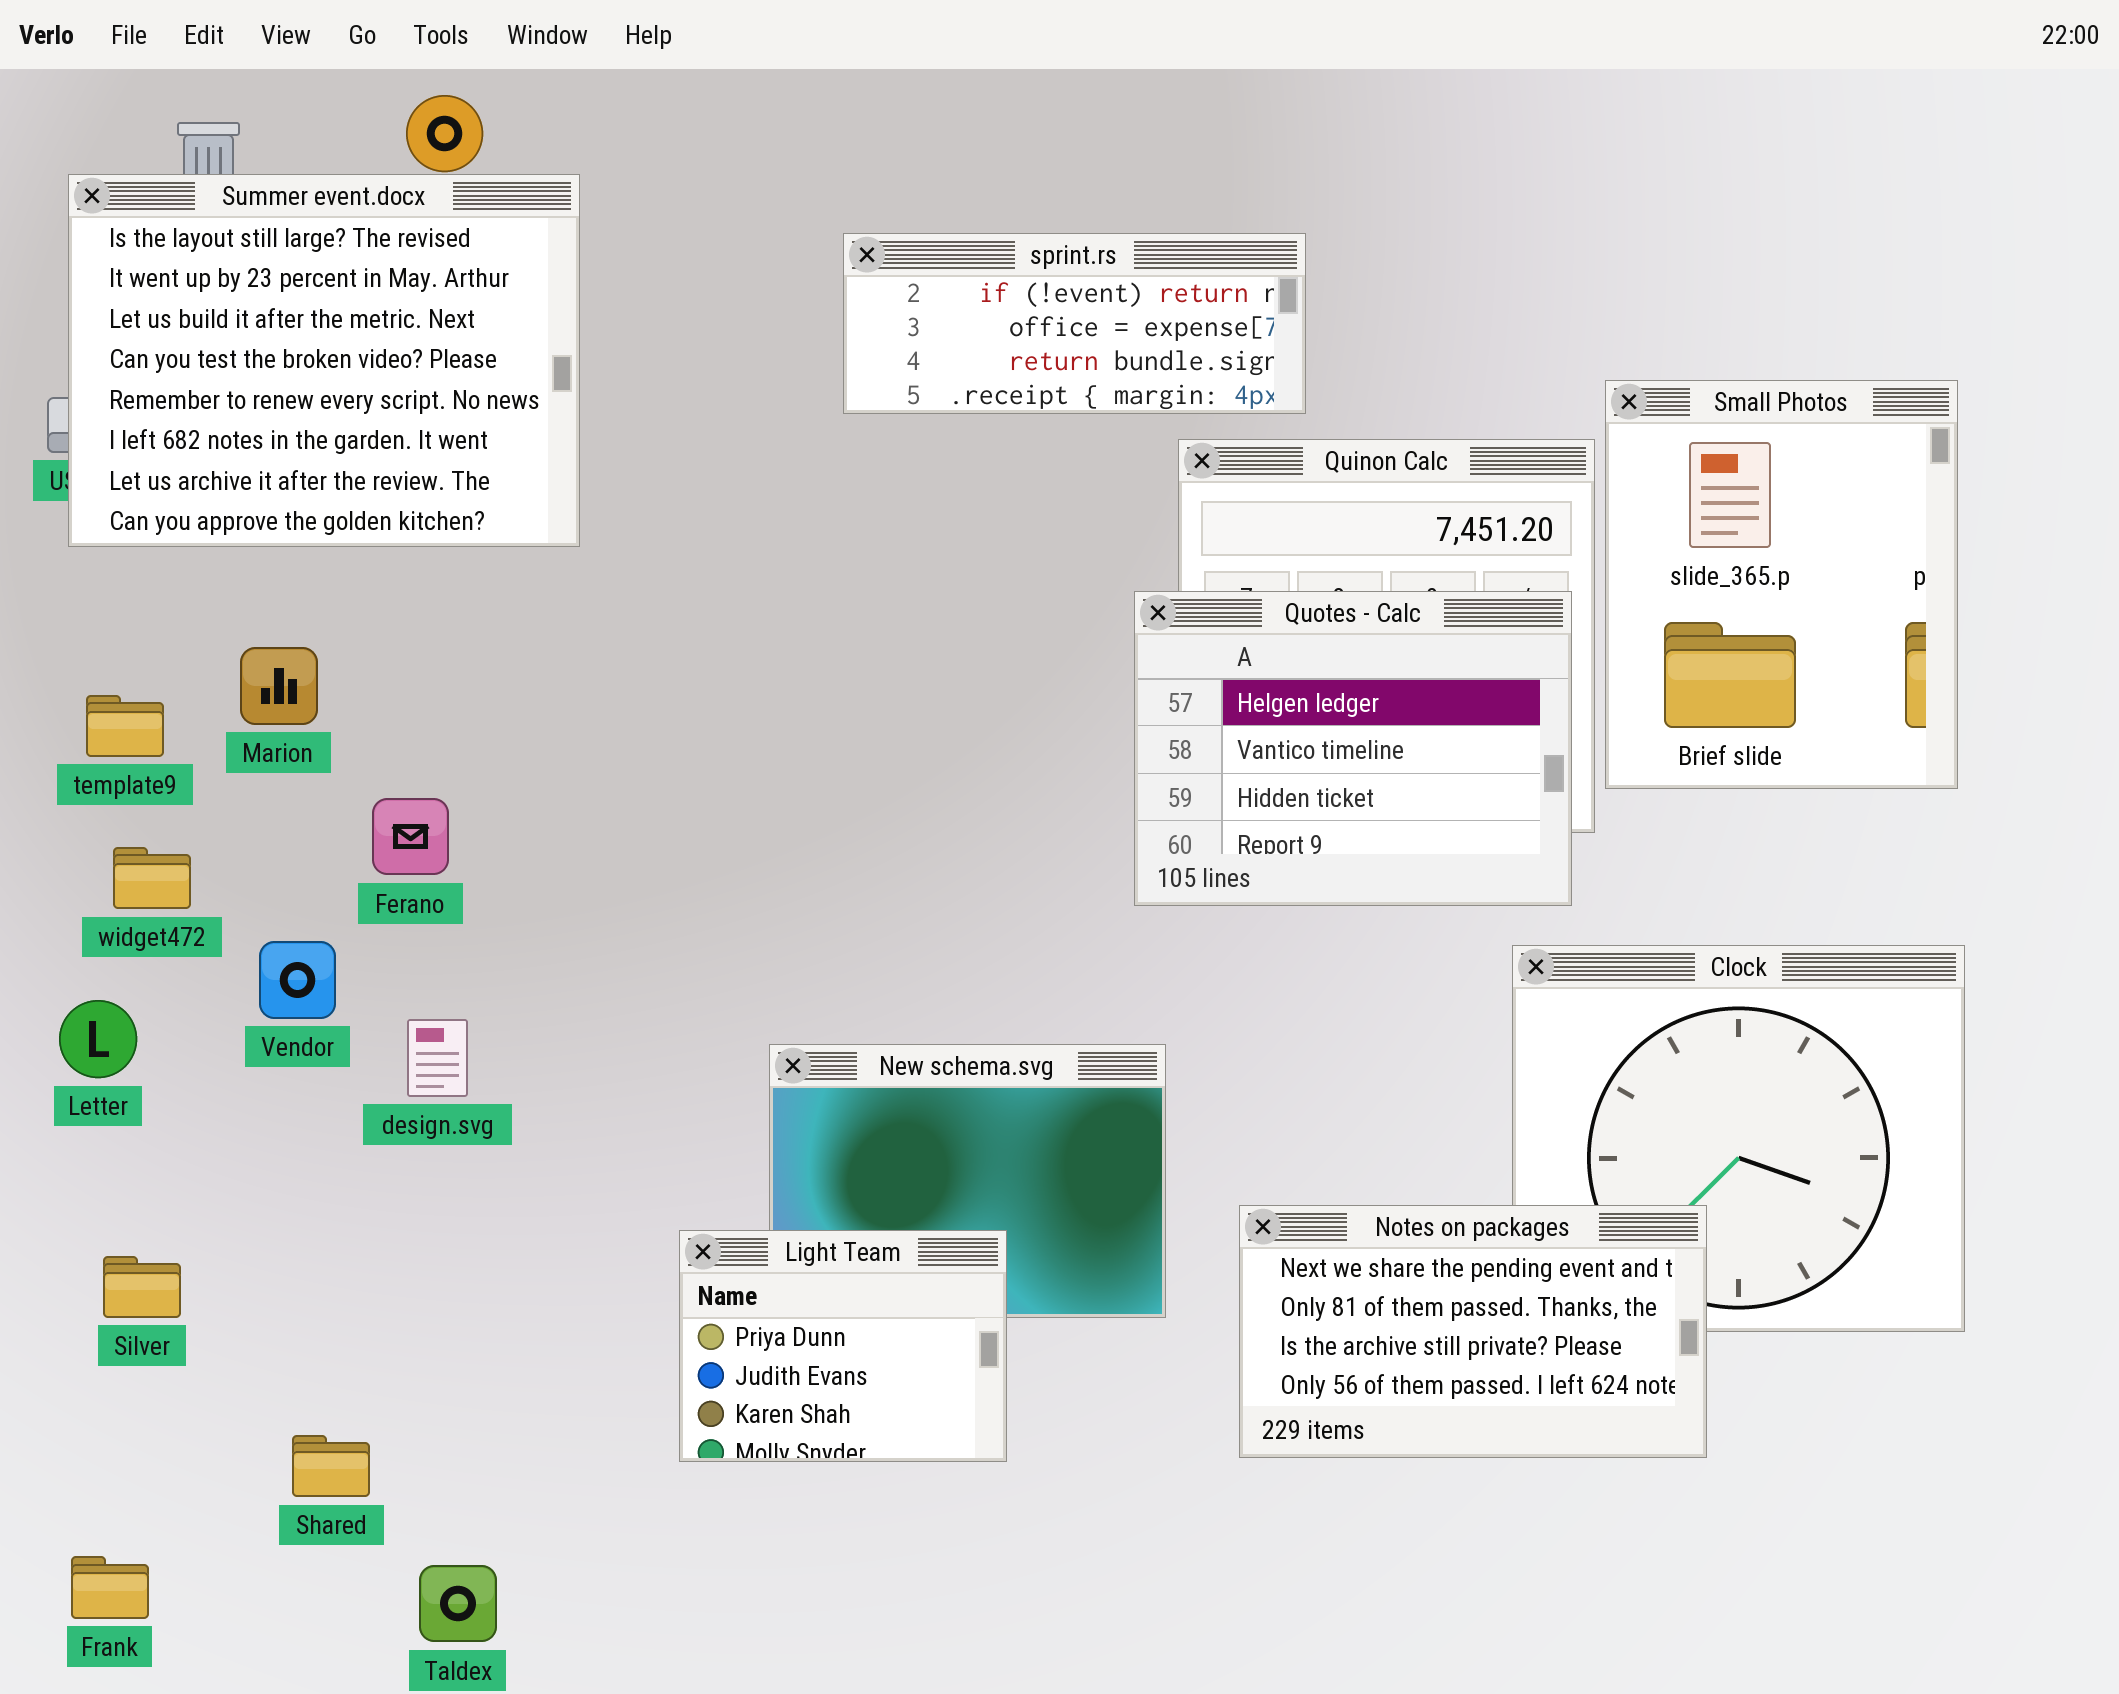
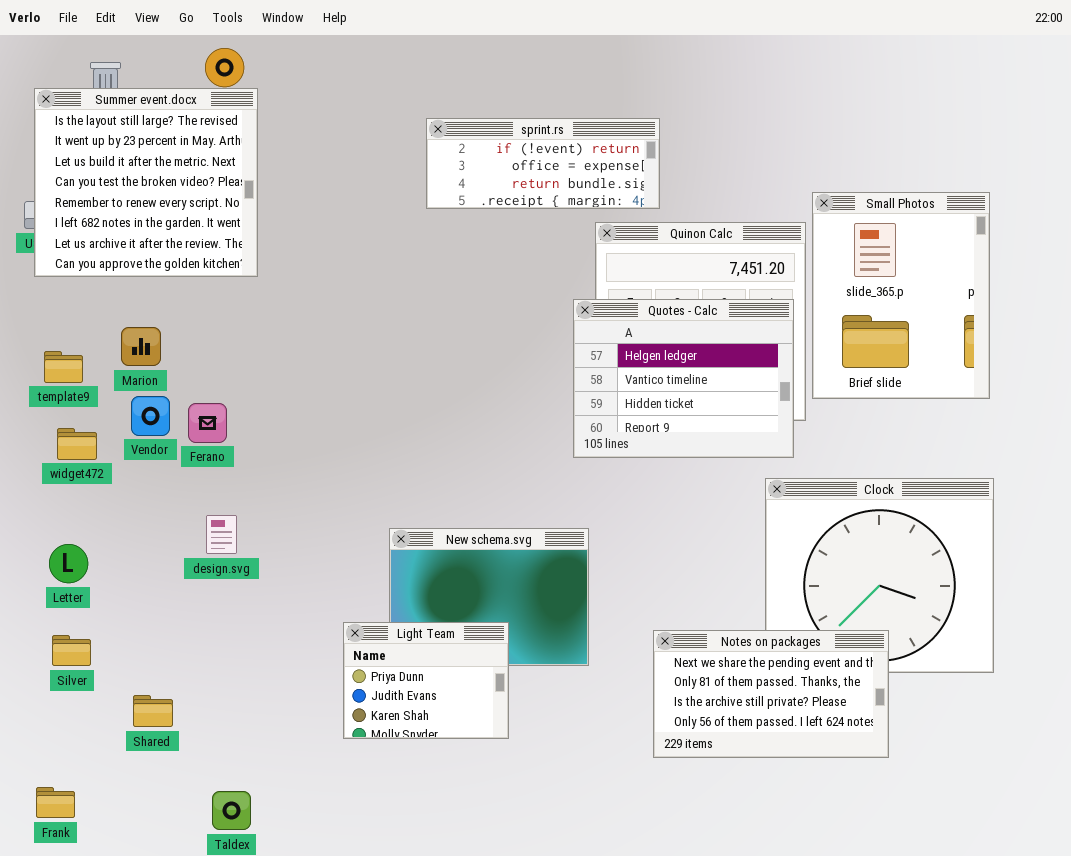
Summer event.docx: [68,174,580,547] -> [34,88,258,277], resized
Vendor: [259,941,336,1019] -> [131,396,170,436], moved
Letter: [59,1000,137,1078] -> [49,544,88,583], moved
Notes on packages: [1239,1205,1707,1458] -> [653,630,889,758], moved
Shared: [292,1435,370,1497] -> [133,695,173,727], moved

